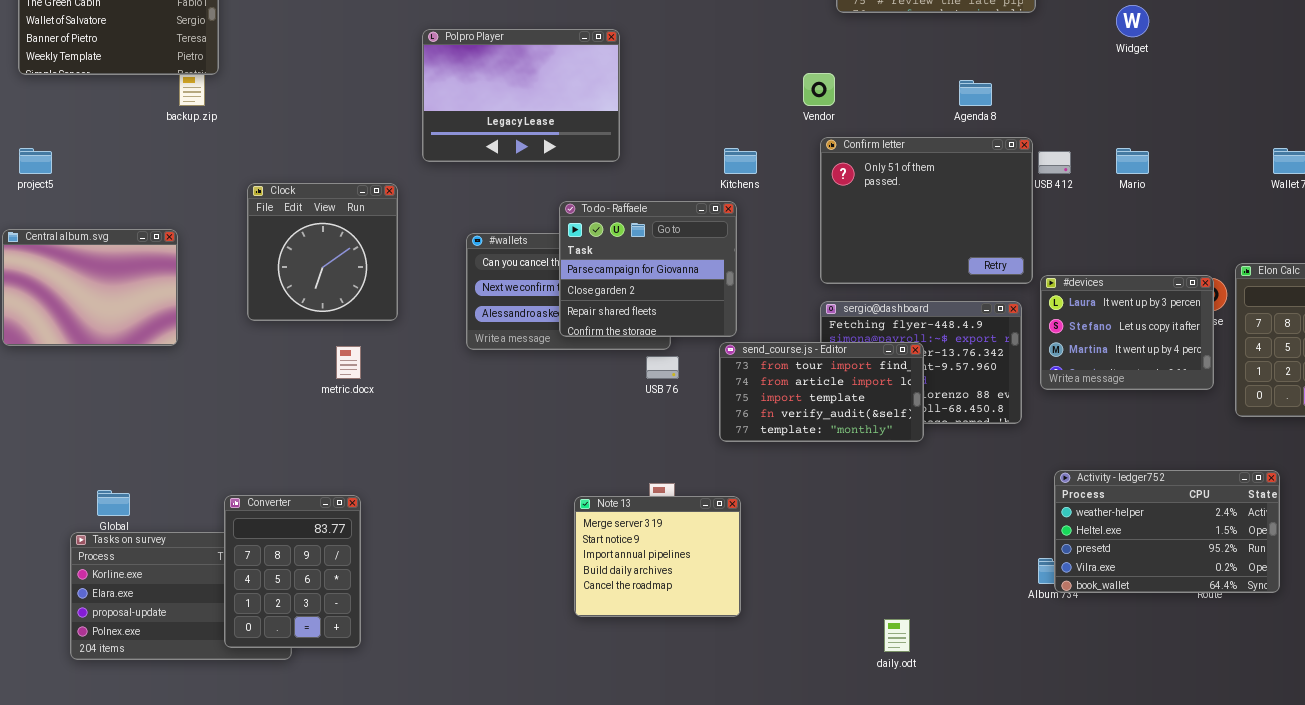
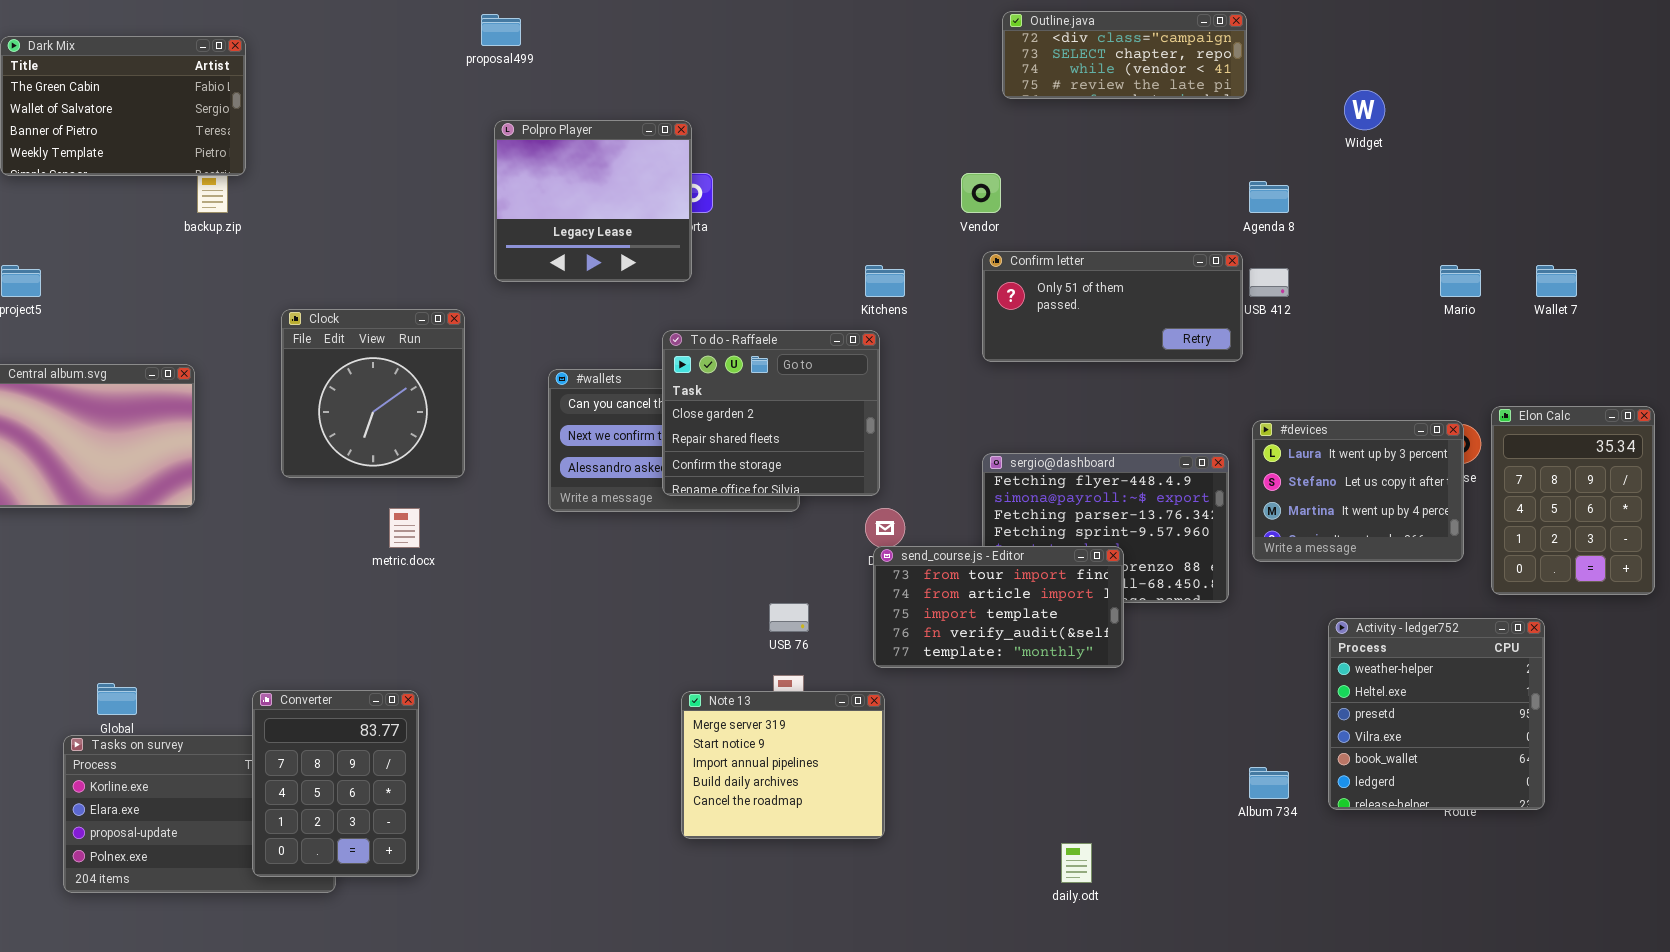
Polpro Player: [422,29,620,162] -> [494,120,692,282], resized
Agenda 8: [959,80,992,106] -> [1249,181,1289,213], moved
Confirm letter: [820,137,1033,284] -> [982,251,1243,362], resized
Mario: [1116,148,1149,174] -> [1440,265,1481,297], moved
To do - Raffaele: [559,201,737,337] -> [662,330,880,496], scrolled down 1 row
send_course.js - Editor: [719,342,924,442] -> [873,546,1124,668], moved
USB 76: [646,356,679,379] -> [769,603,809,632], moved
Activity - ledger752: [1054,470,1280,593] -> [1328,618,1545,810], resized

